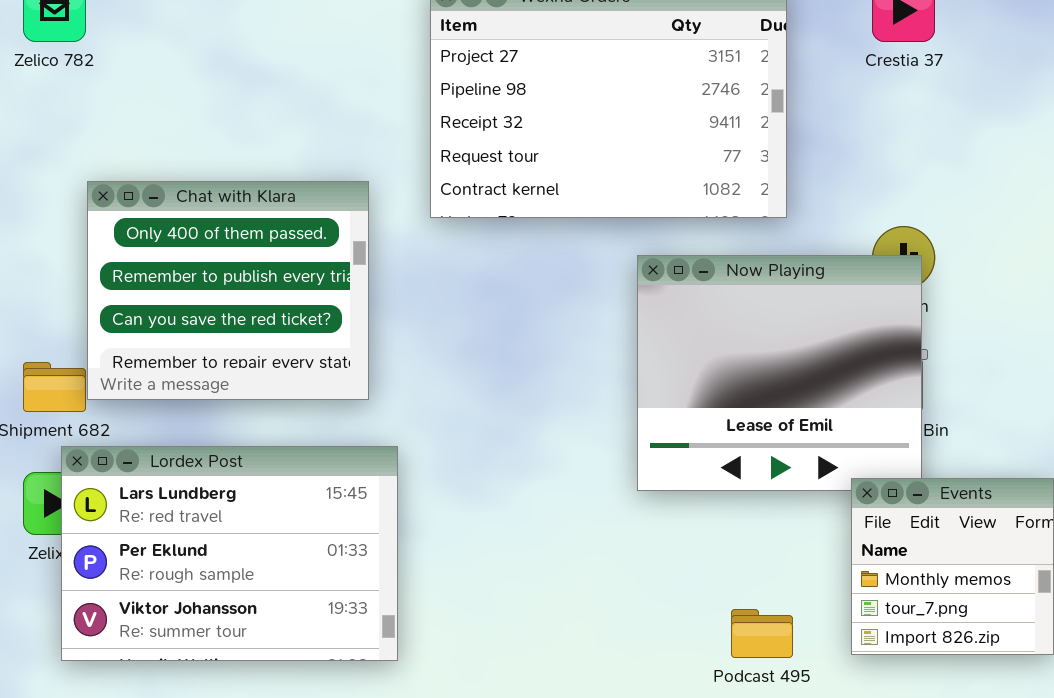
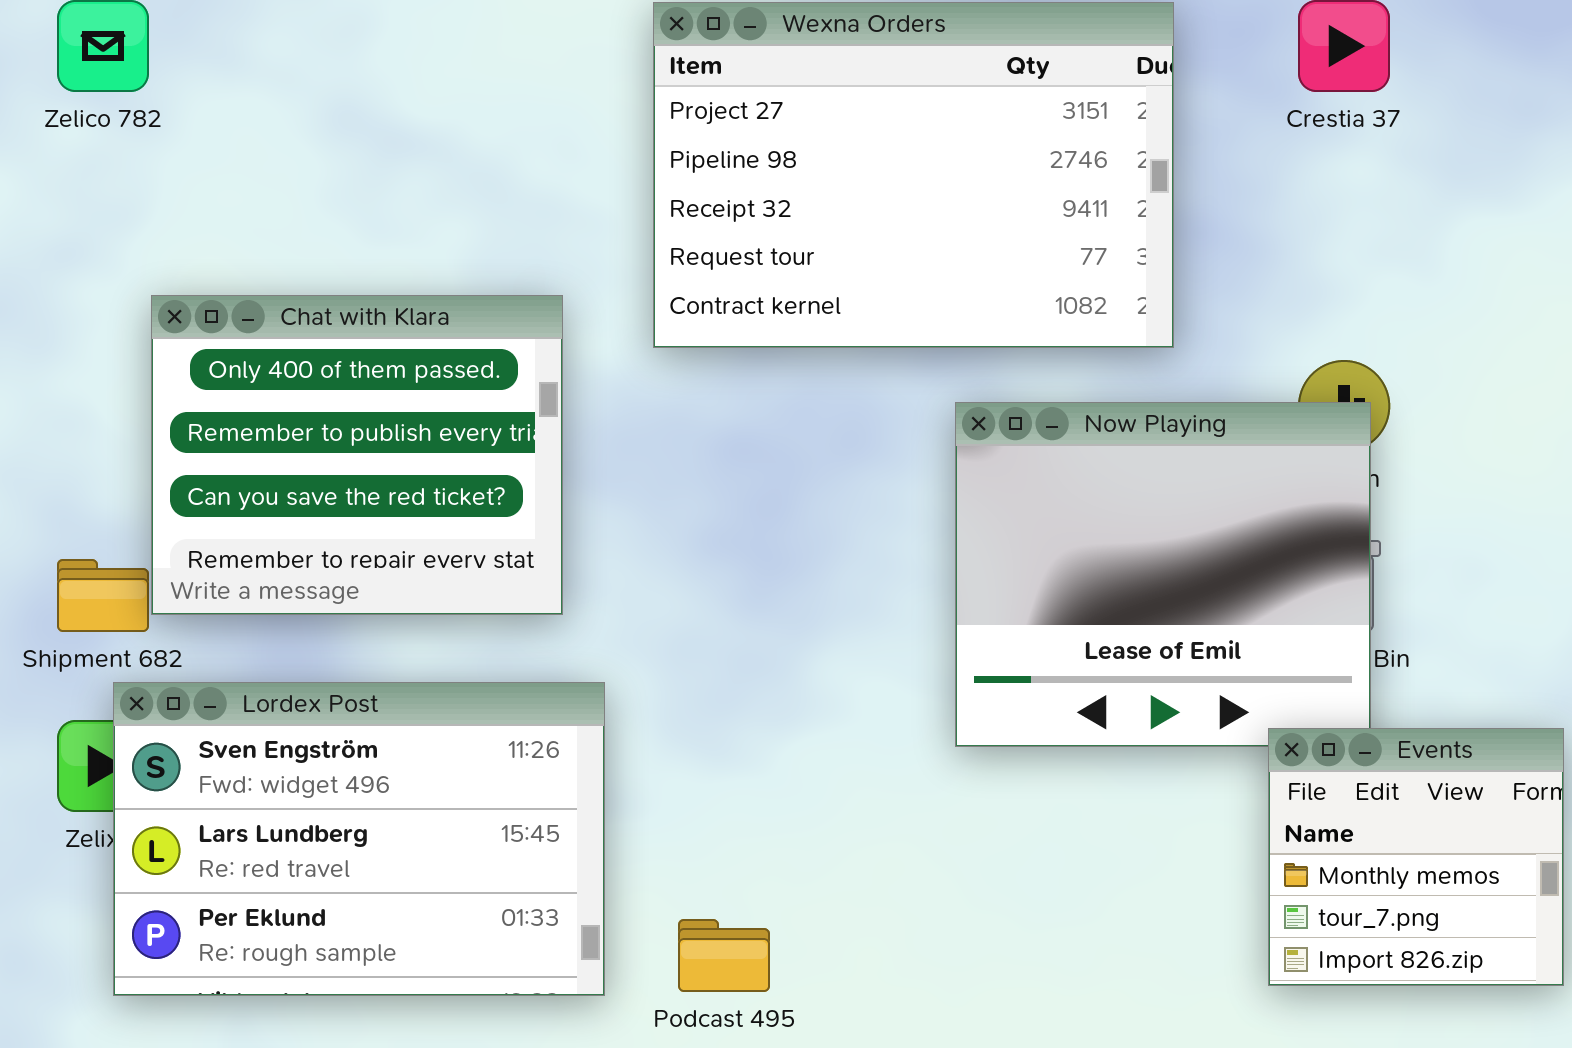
Lordex Post: [61,446,398,661] -> [113,682,605,996], scrolled up 1 row
Podcast 495: [731,609,793,658] -> [678,919,770,992], moved

